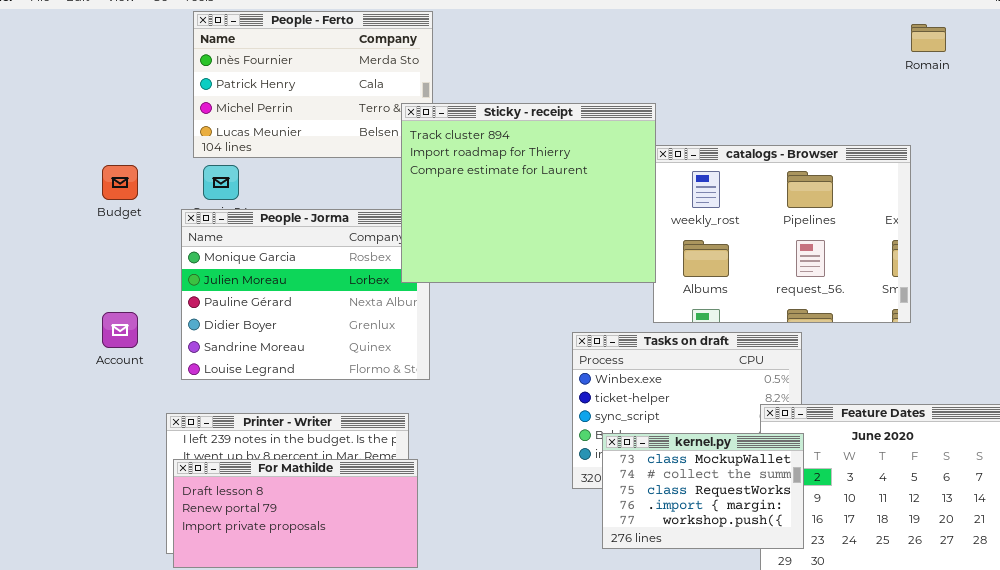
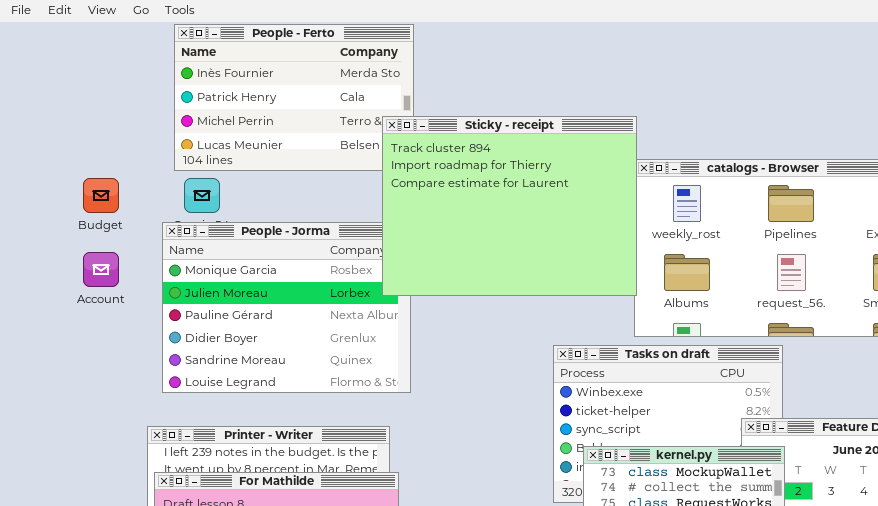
Account: [102,312,138,348] -> [83,252,119,287], moved

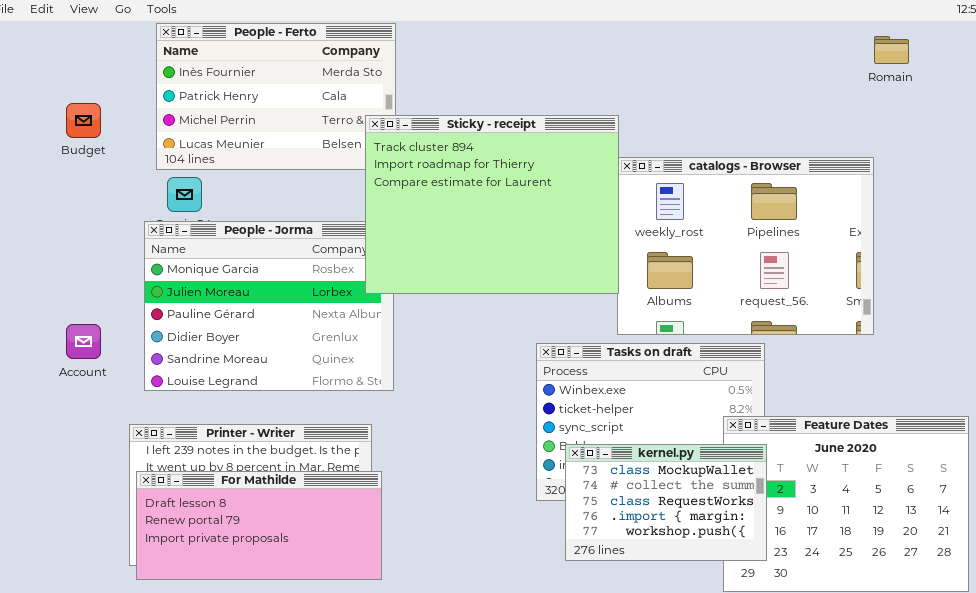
Budget: [83,178,119,213] -> [66,103,101,138], moved
Account: [83,252,119,287] -> [66,324,101,359], moved

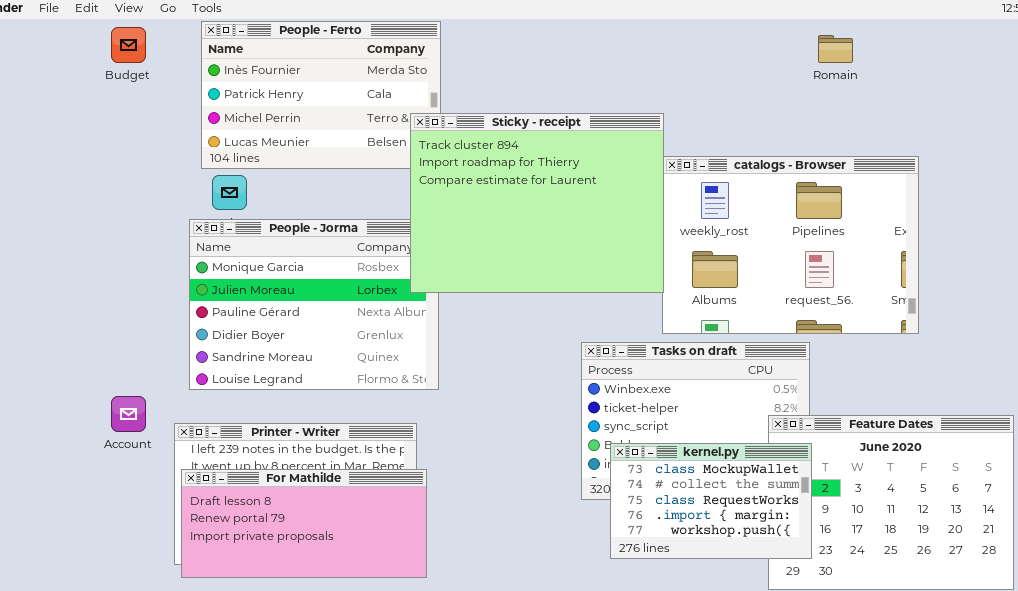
Romain: [874,36,909,64] -> [818,35,853,63], moved
Budget: [66,103,101,138] -> [111,27,146,63], moved
Account: [66,324,101,359] -> [111,396,146,432], moved

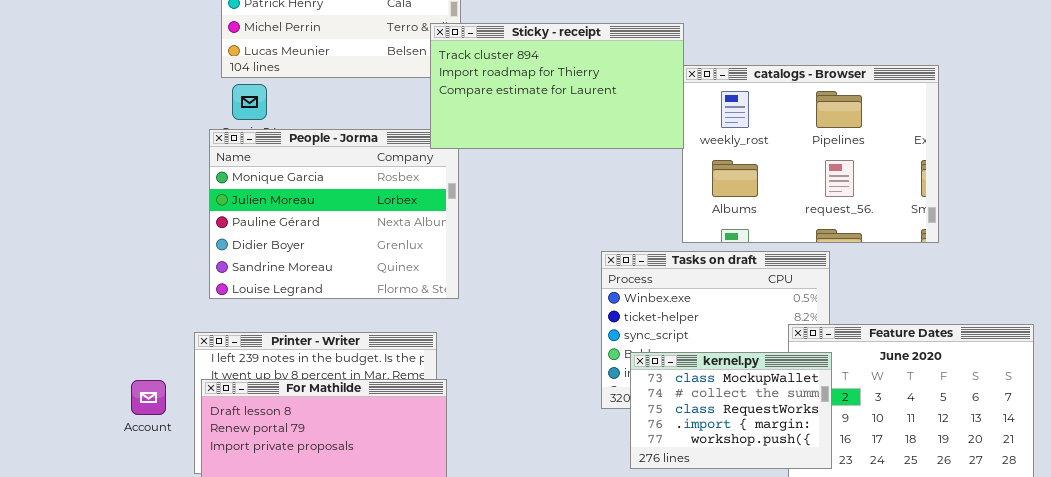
Sticky - receipt: [410,113,664,293] -> [430,23,684,149], resized
Account: [111,396,146,432] -> [131,380,166,415], moved

